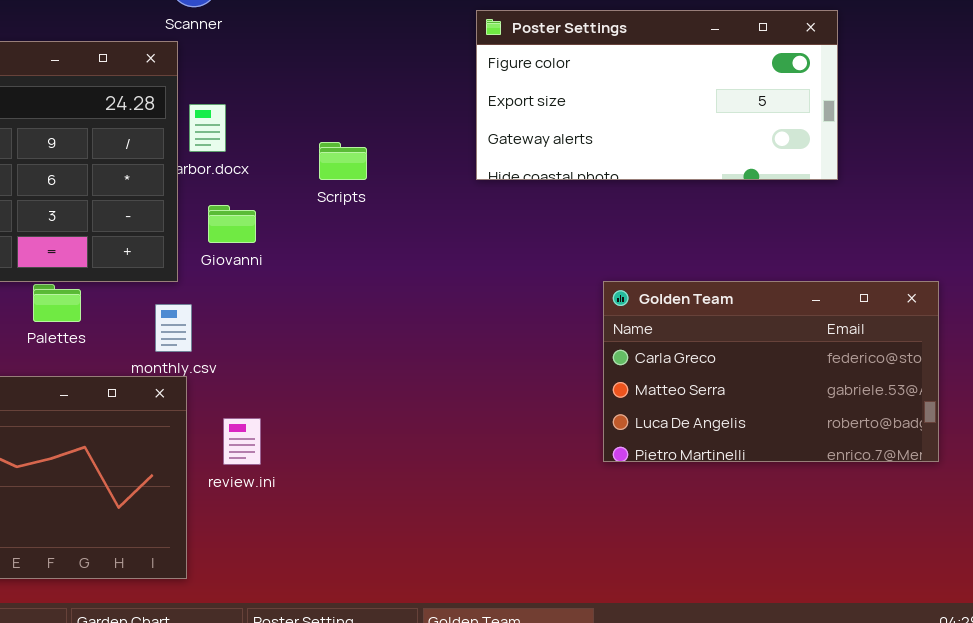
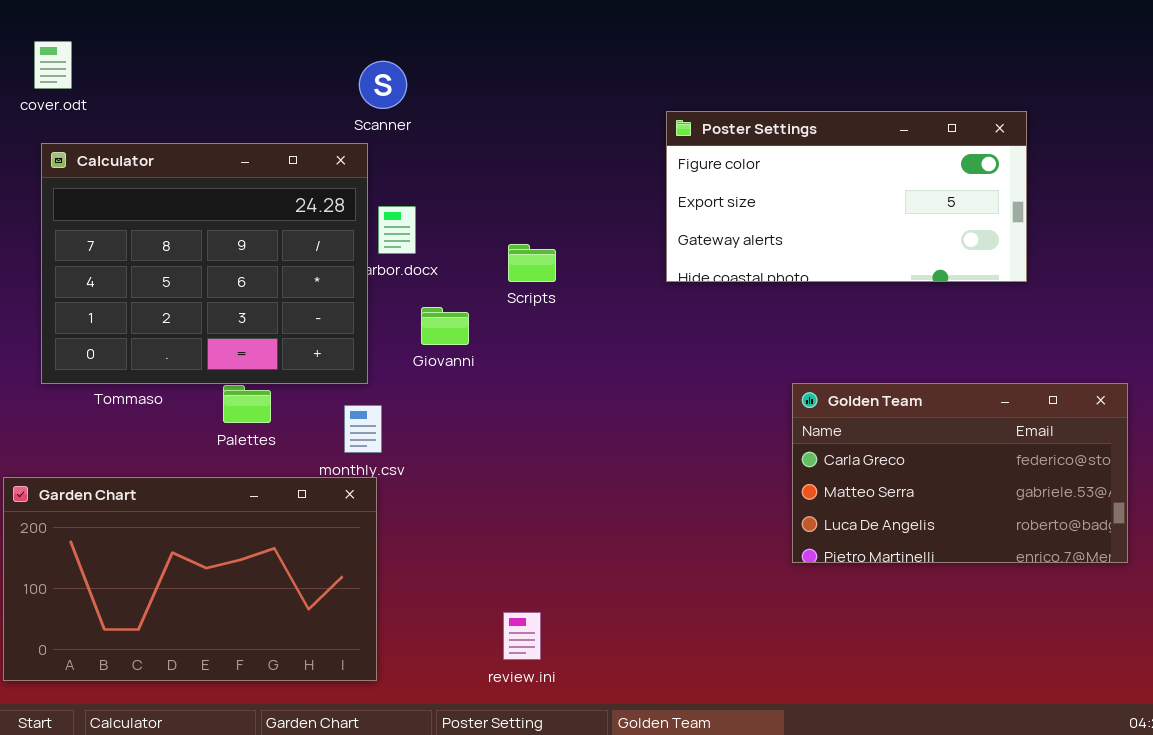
Giovanni: [208,205,256,243] -> [421,307,469,345], moved
review.ini: [223,418,261,465] -> [503,612,541,660], moved

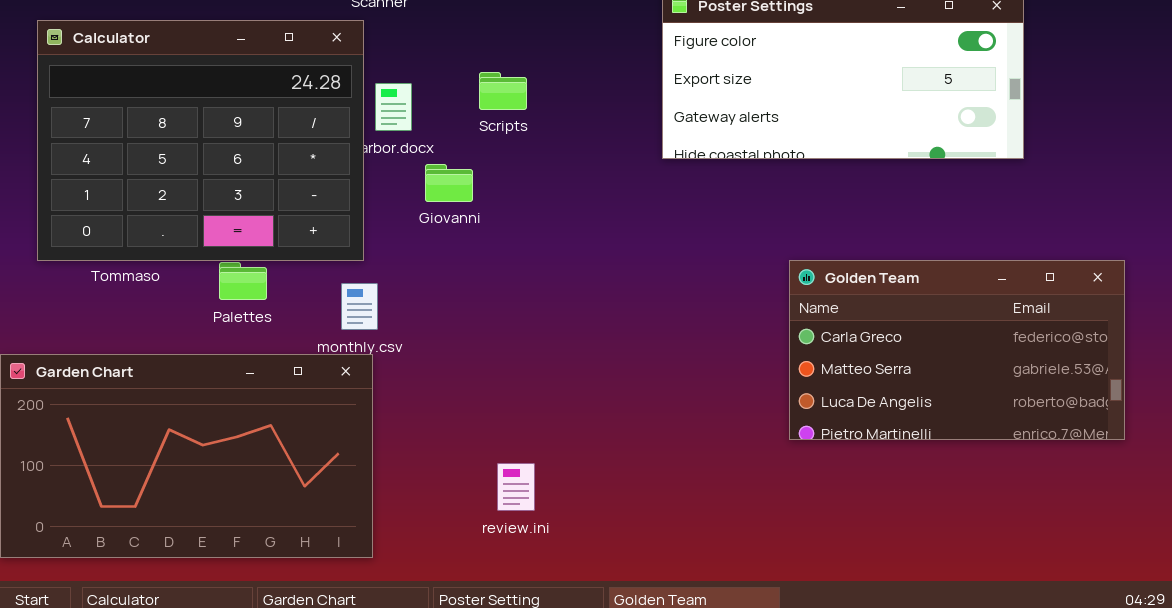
Scripts: [508,244,556,282] -> [479,72,527,110], moved
Giovanni: [421,307,469,345] -> [425,164,473,202], moved
review.ini: [503,612,541,660] -> [497,463,535,511], moved

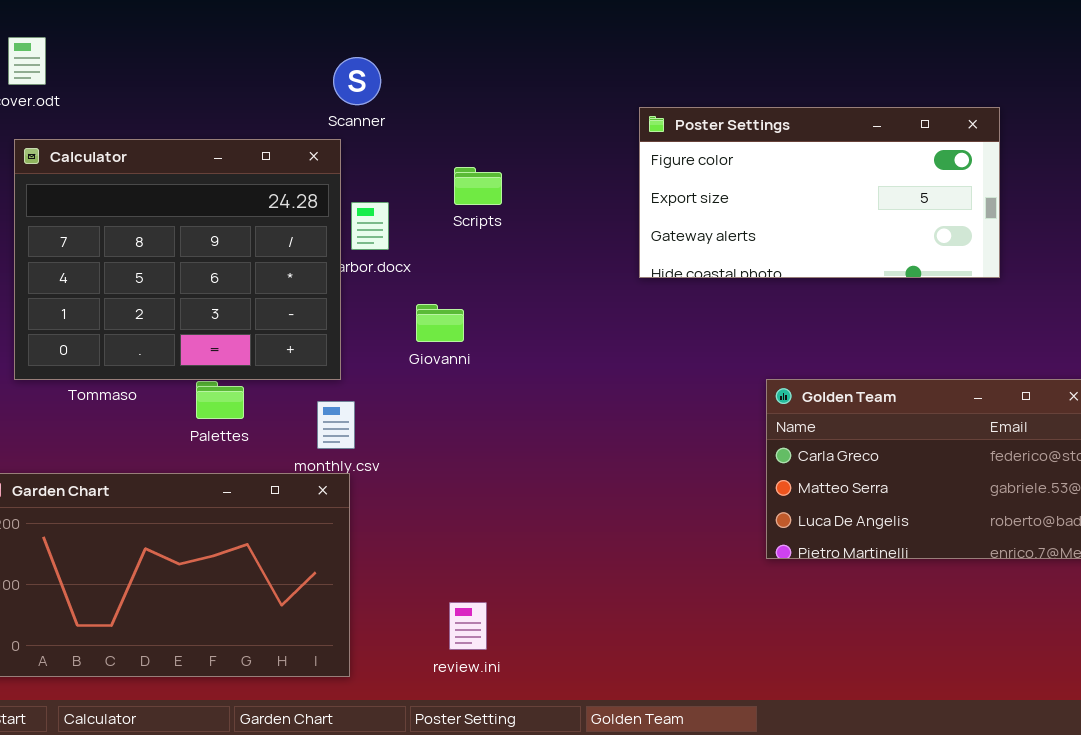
Scripts: [479,72,527,110] -> [454,167,502,205], moved
Giovanni: [425,164,473,202] -> [416,304,464,342], moved
review.ini: [497,463,535,511] -> [449,602,487,650], moved

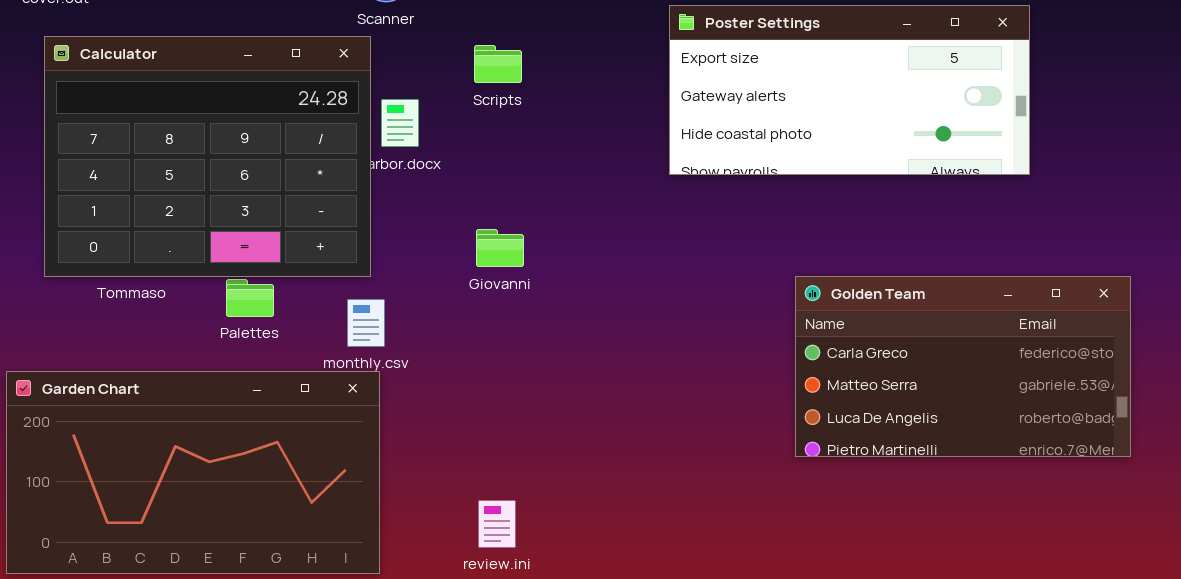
Poster Settings: [639,107,1000,278] -> [669,5,1030,175], scrolled down 1 row
Scripts: [454,167,502,205] -> [474,45,522,83], moved
Giovanni: [416,304,464,342] -> [476,229,524,267], moved

